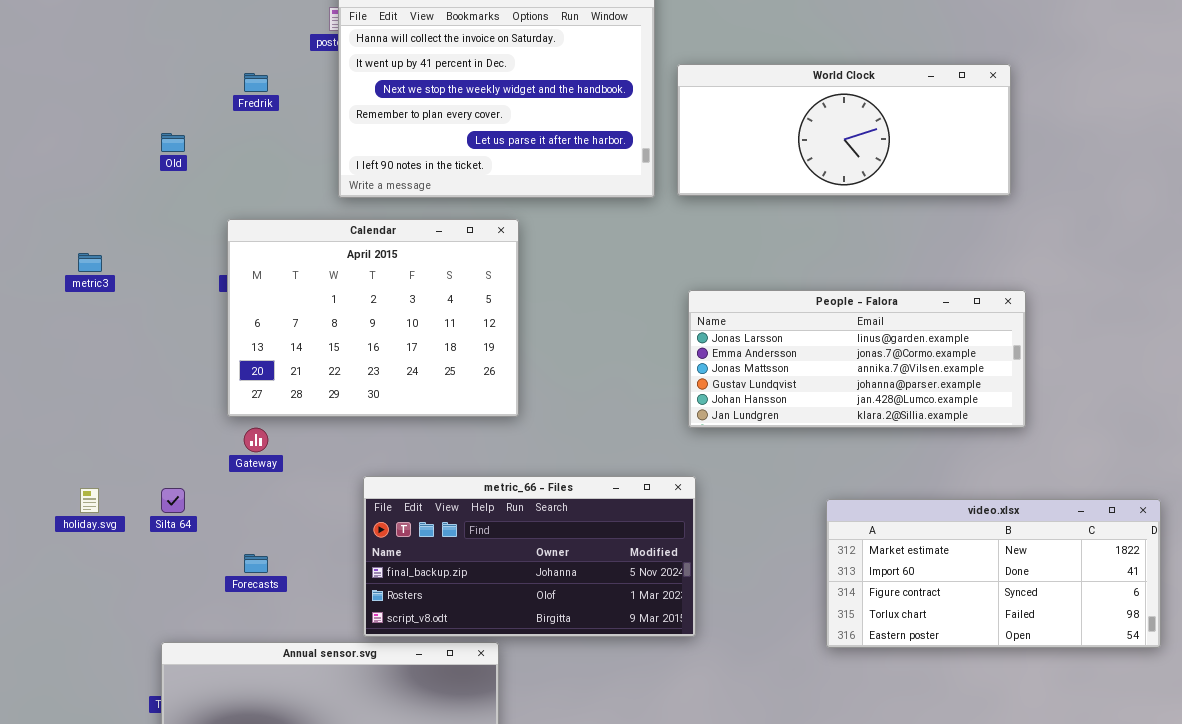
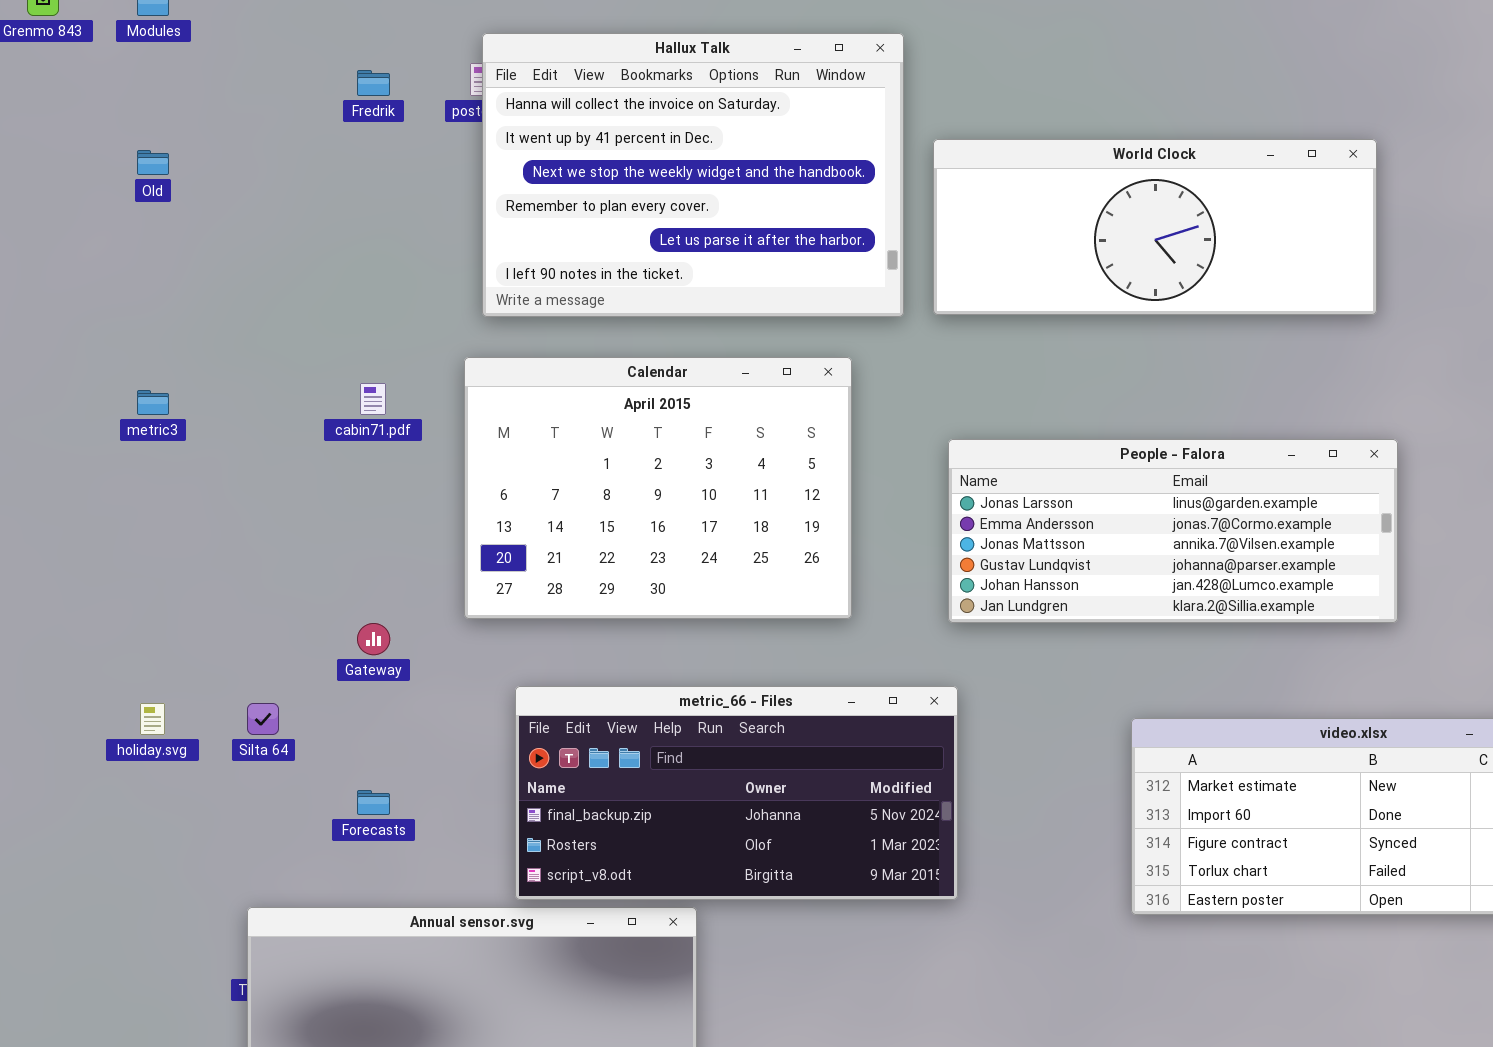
Fredrik: [244,73,268,92] -> [357,70,390,96], moved
Old: [161,133,185,152] -> [137,150,169,175], moved
Calendar: [227,219,519,417] -> [464,357,852,619], moved

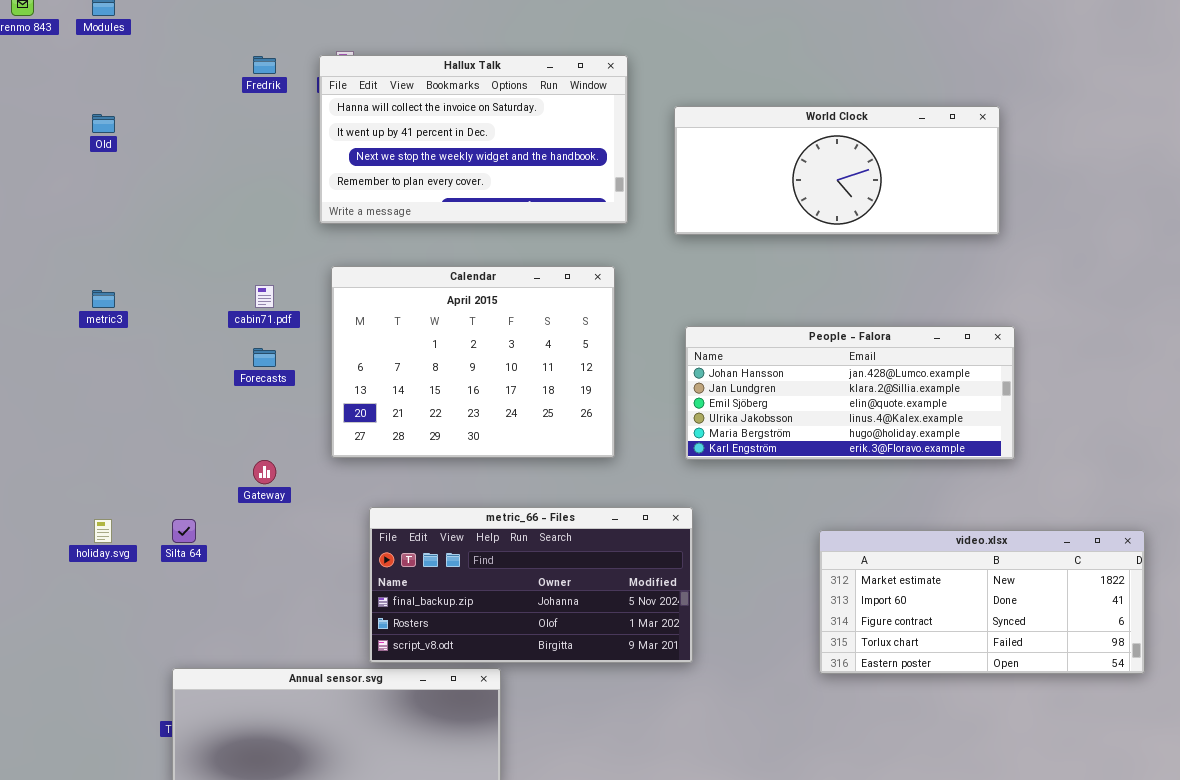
Hallux Talk: [482,33,904,317] -> [319,55,628,224], moved, resized
People - Falora: [948,439,1398,623] -> [685,326,1015,460], scrolled down 4 rows
Forecasts: [357,790,390,815] -> [253,348,276,367], moved

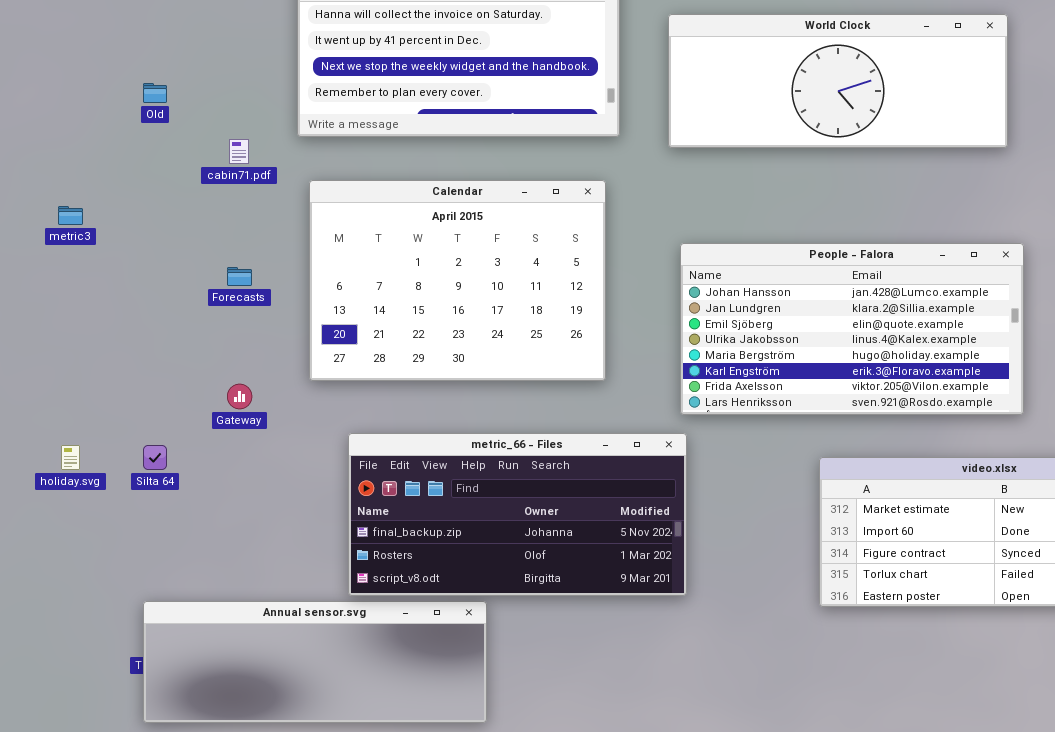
Old: [92,114,115,133] -> [143,83,167,103], moved
cabin71.pdf: [255,285,274,308] -> [229,139,249,164], moved
People - Falora: [685,326,1015,460] -> [680,243,1024,415], resized

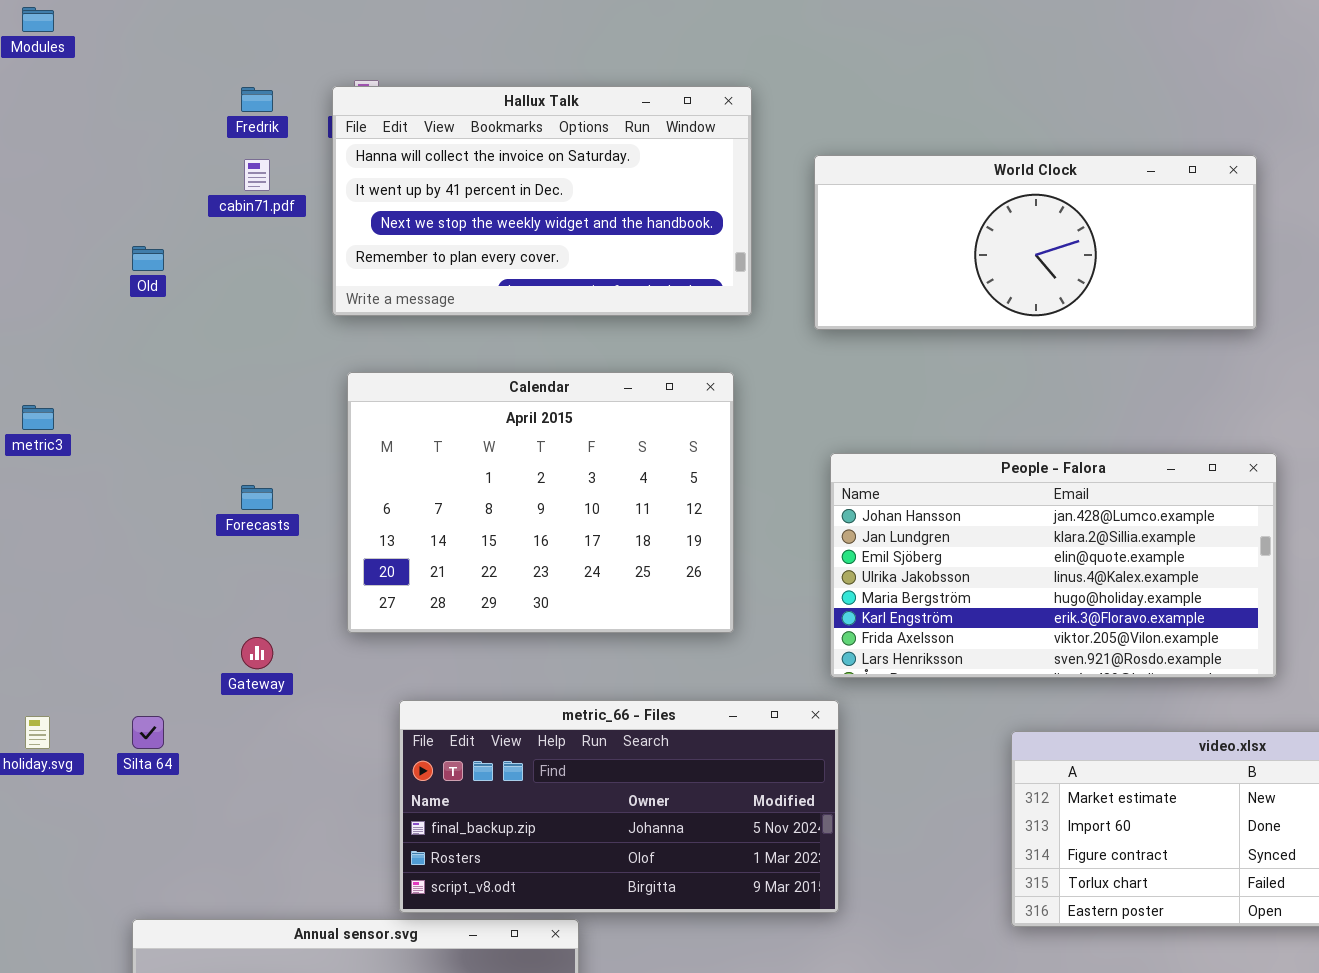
cabin71.pdf: [229,139,249,164] -> [244,159,270,191], moved

